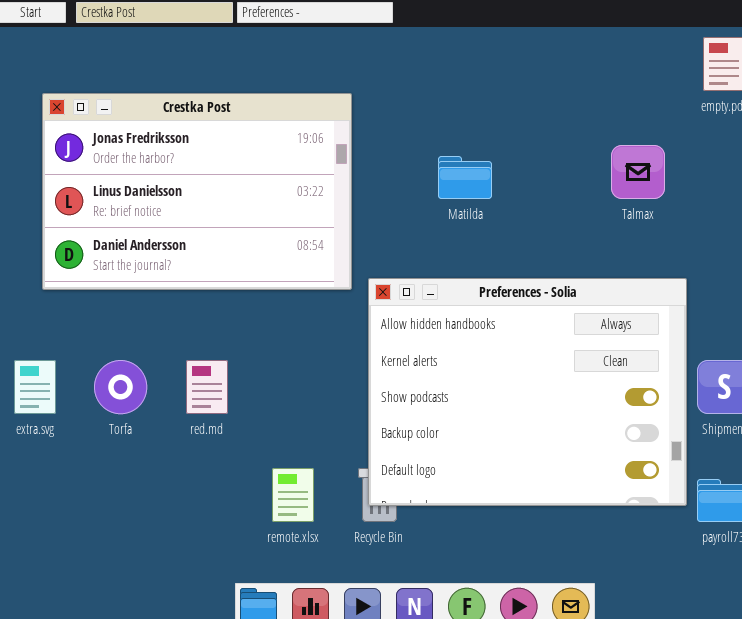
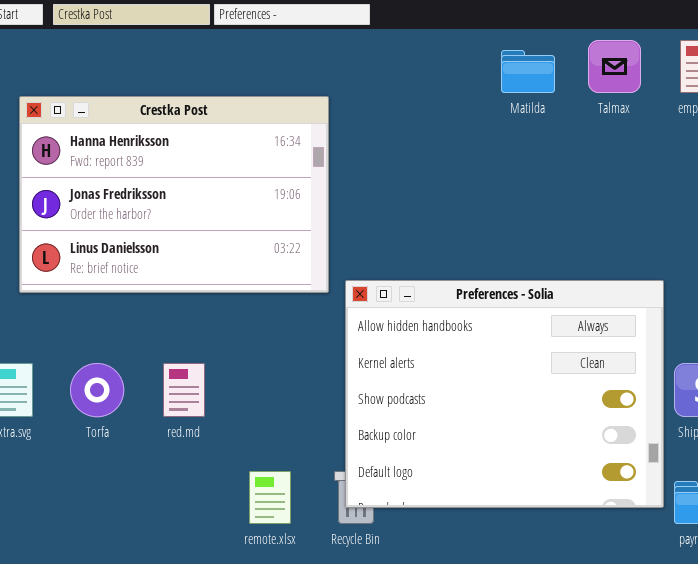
Crestka Post: [42,93,352,290] -> [19,96,329,293], scrolled up 1 row
Talmax: [611,145,665,199] -> [588,40,641,93], moved
Matilda: [438,156,492,199] -> [501,50,555,93], moved

